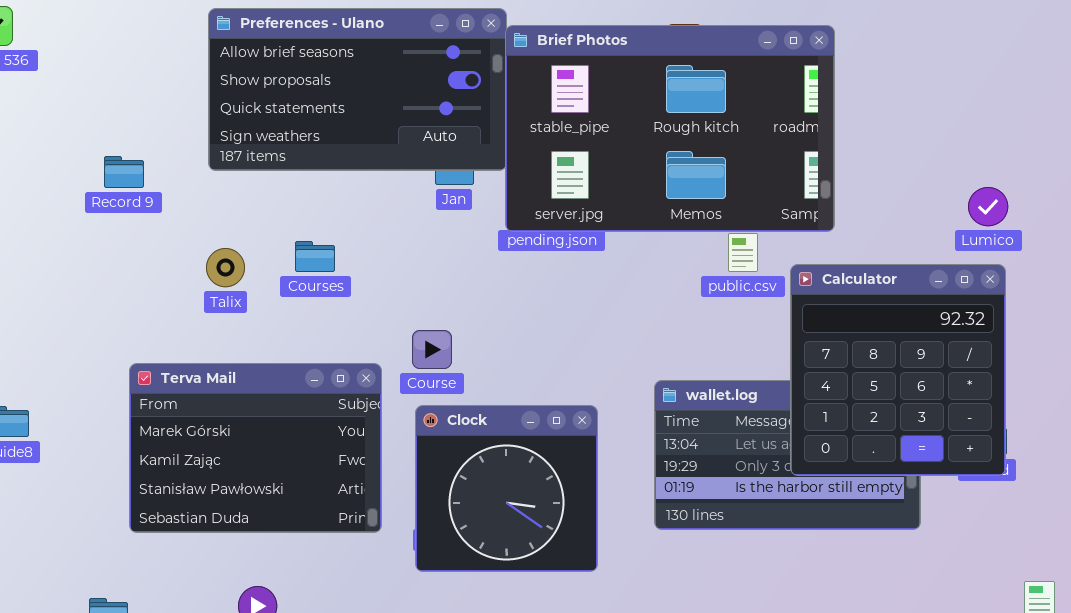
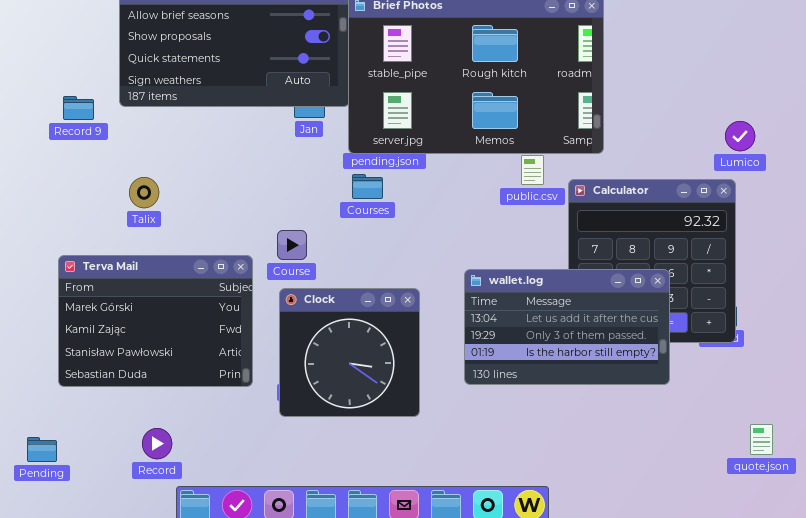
Record 9: [104,156,144,188] -> [63,96,94,120], moved
Lumico: [968,187,1008,226] -> [725,121,755,151], moved
Courses: [295,241,335,272] -> [352,174,383,199], moved
Talix: [206,248,245,287] -> [129,177,159,208], moved
wallet.log: [654,380,921,530] -> [464,269,670,385], raised

